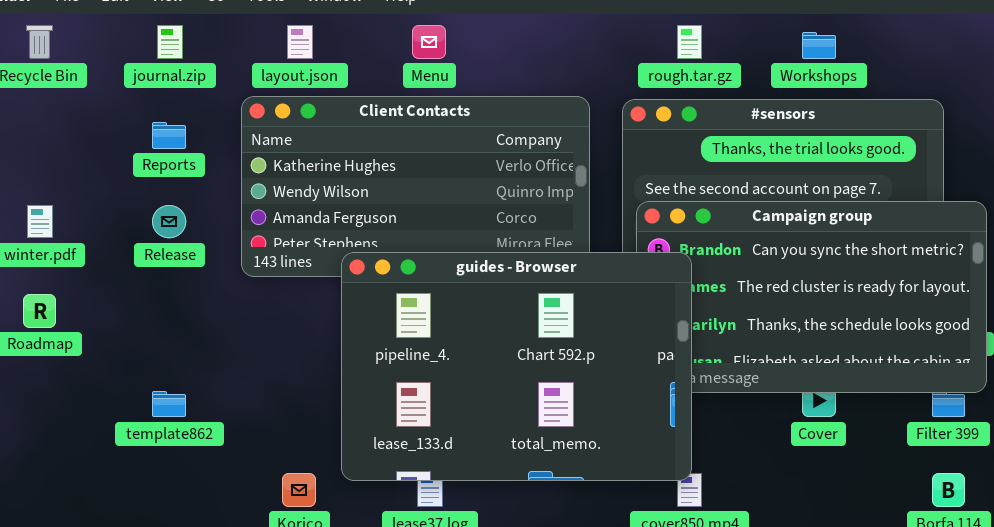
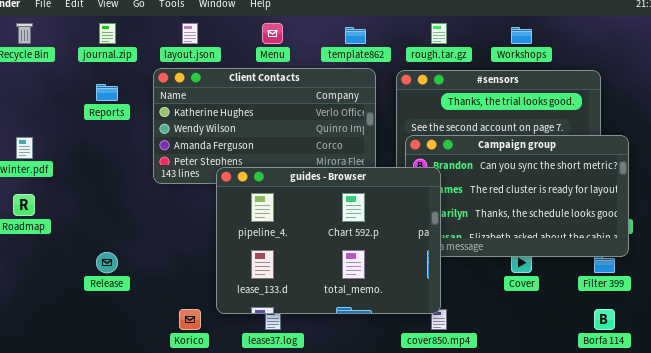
Release: [152,205,186,238] -> [96,252,118,273], moved
template862: [152,391,186,417] -> [345,27,366,44], moved

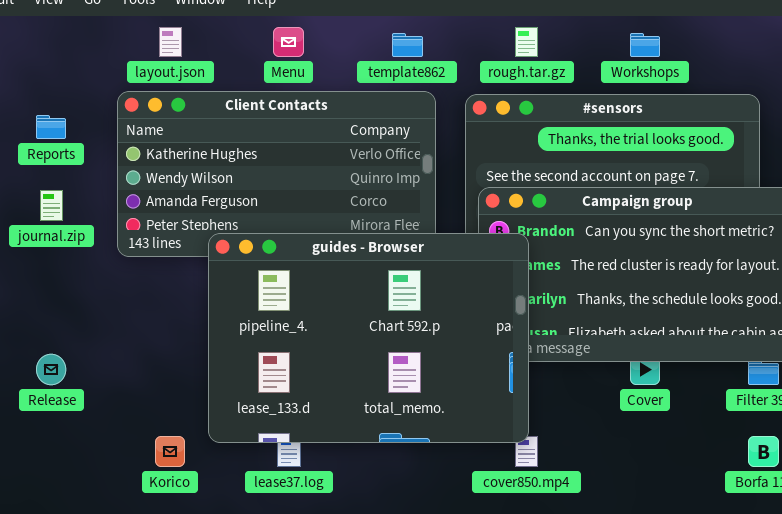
journal.zip: [99,23,116,44] -> [40,190,63,221], moved

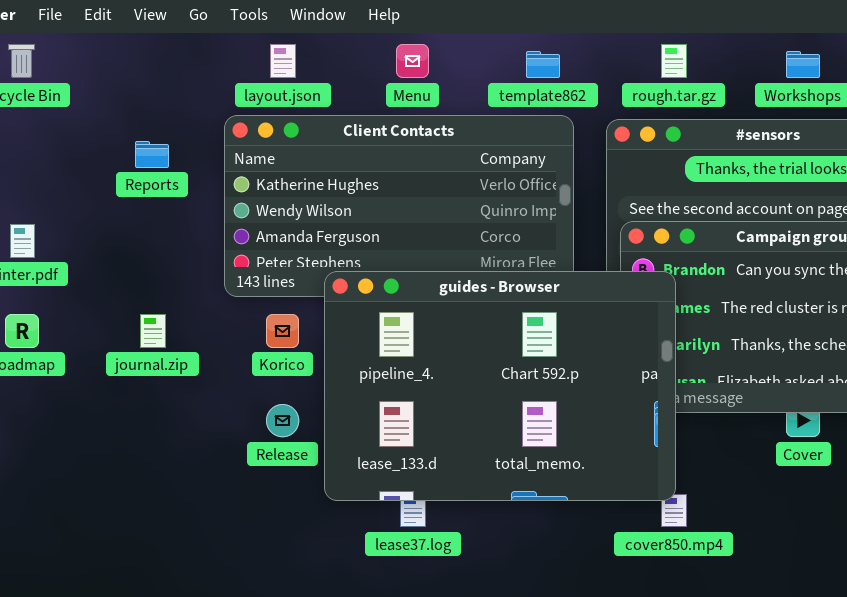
journal.zip: [40,190,63,221] -> [140,314,166,348], moved
Release: [36,354,66,385] -> [266,404,299,437], moved
Korico: [155,436,185,467] -> [266,314,299,348], moved

